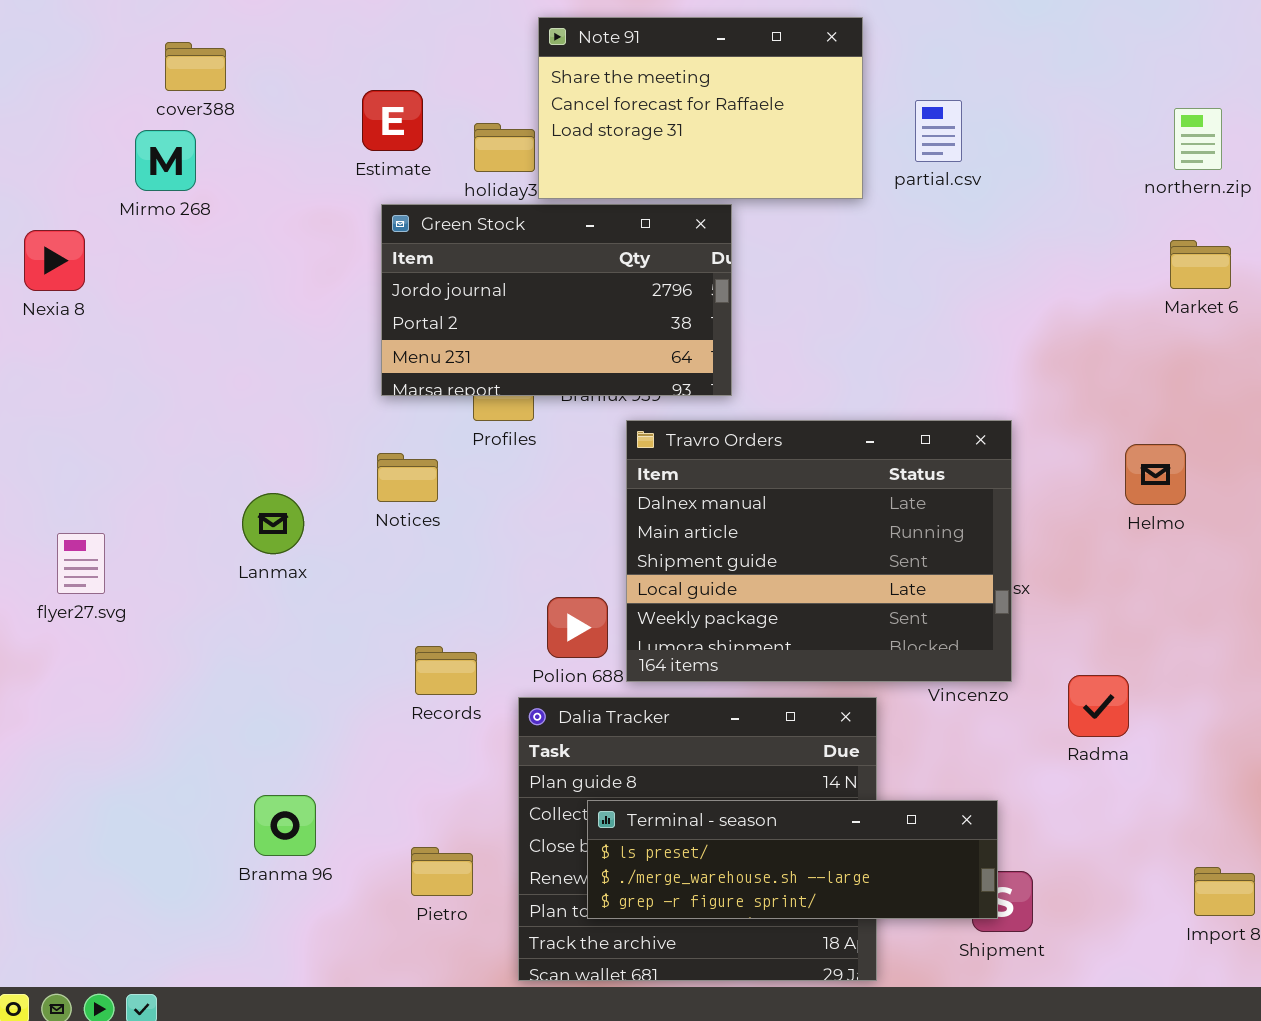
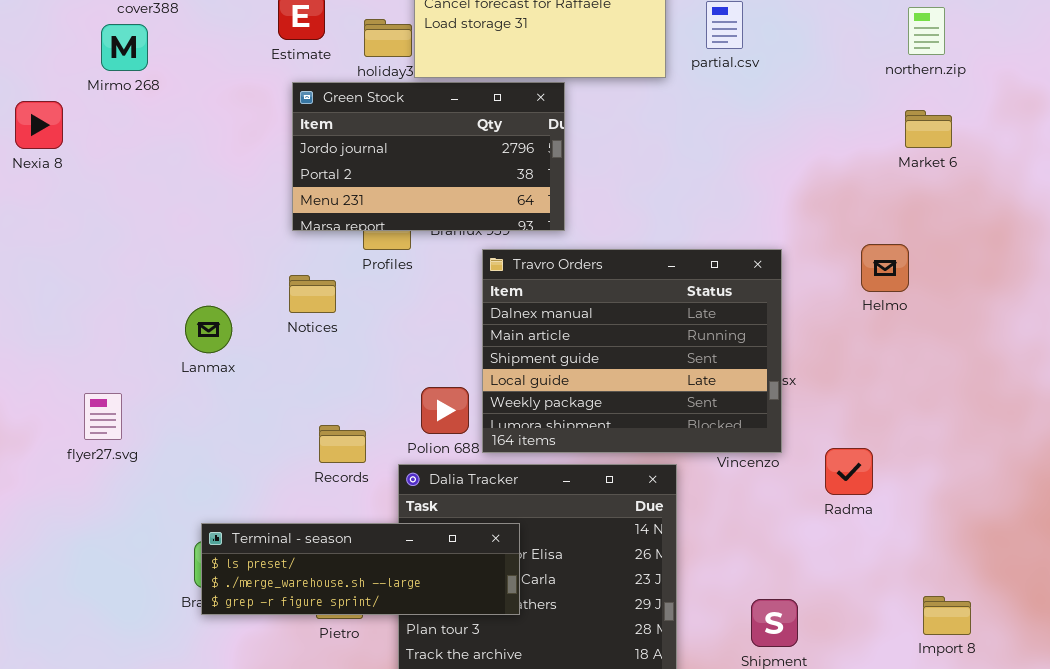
Helmo: [1125,444,1186,505] -> [861,244,909,292], moved
flyer27.svg: [57,533,105,594] -> [84,393,122,440], moved
Terminal - season: [587,800,998,919] -> [201,523,520,615], moved

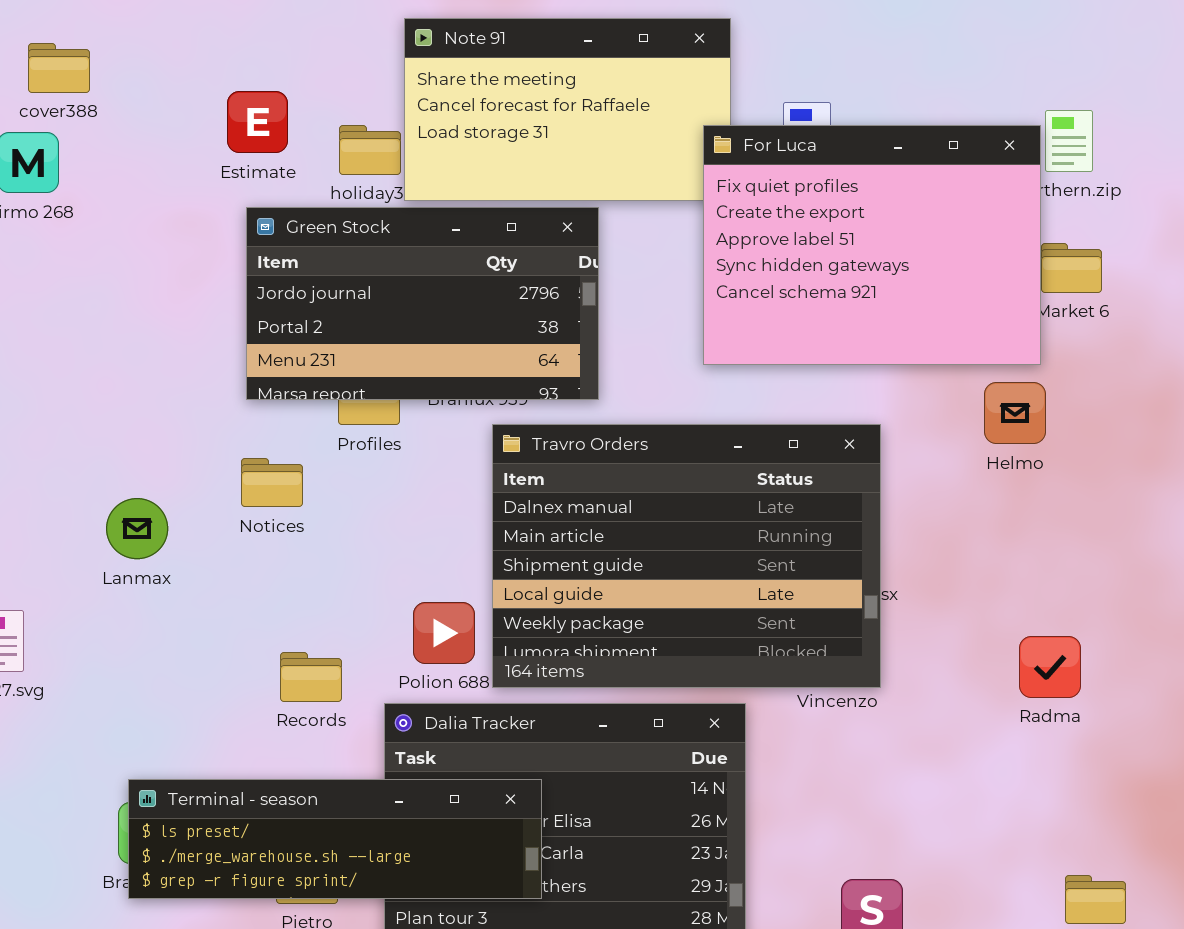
For Luca: none -> [703,125,1041,365], opened
Helmo: [861,244,909,292] -> [984,382,1046,444], moved
Radma: [825,448,873,495] -> [1019,636,1081,698], moved

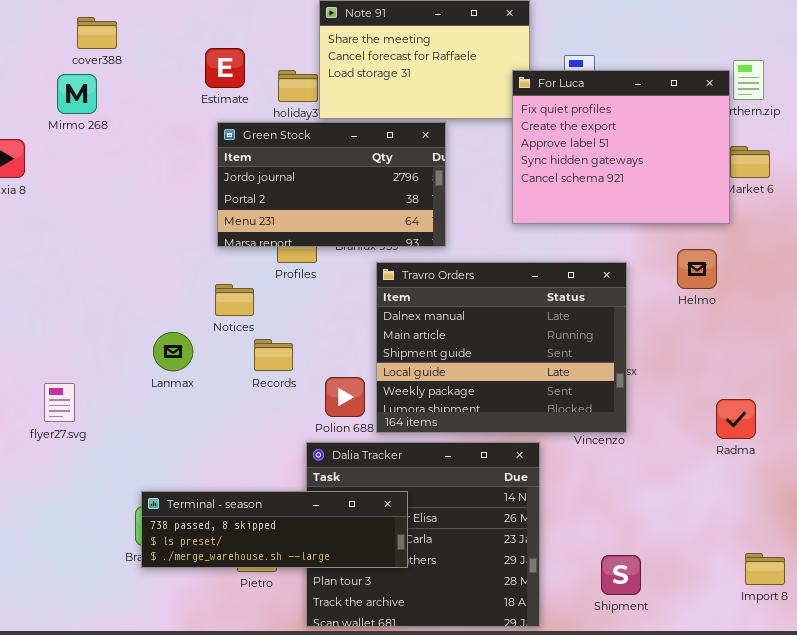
Helmo: [984,382,1046,444] -> [677,249,717,289], moved
Lanmax: [106,498,168,559] -> [153,332,193,371], moved
Records: [280,652,342,702] -> [254,339,293,371], moved
Terminal - season: [128,779,542,899] -> [141,491,408,568], scrolled up 1 row

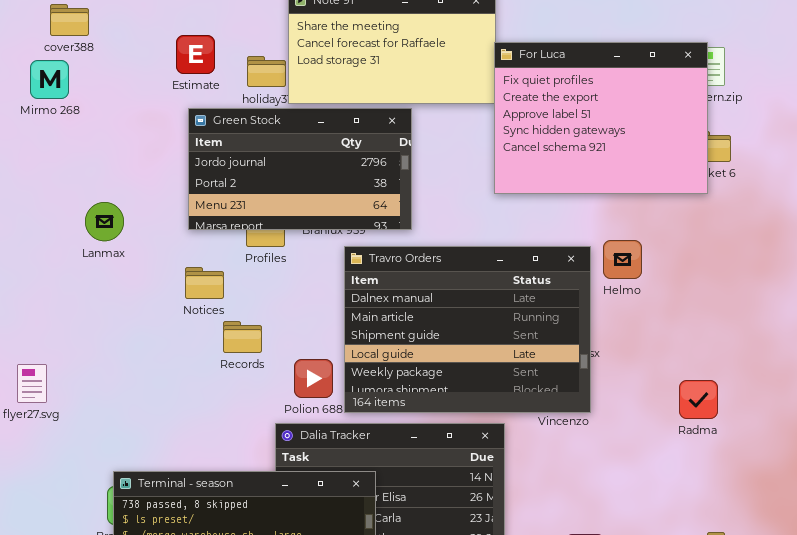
For Luca: [512,70,730,224] -> [494,42,708,194], moved
Helmo: [677,249,717,289] -> [603,240,642,279], moved
Lanmax: [153,332,193,371] -> [85,202,124,241], moved

